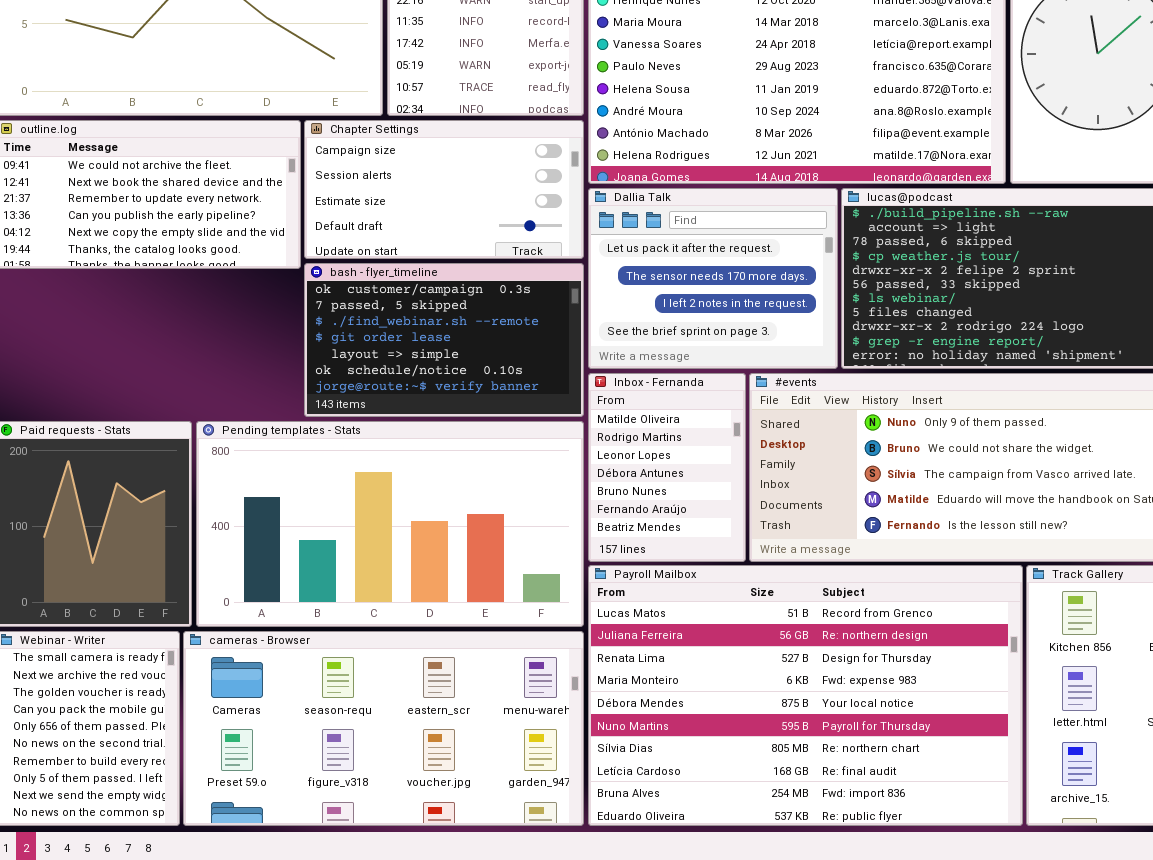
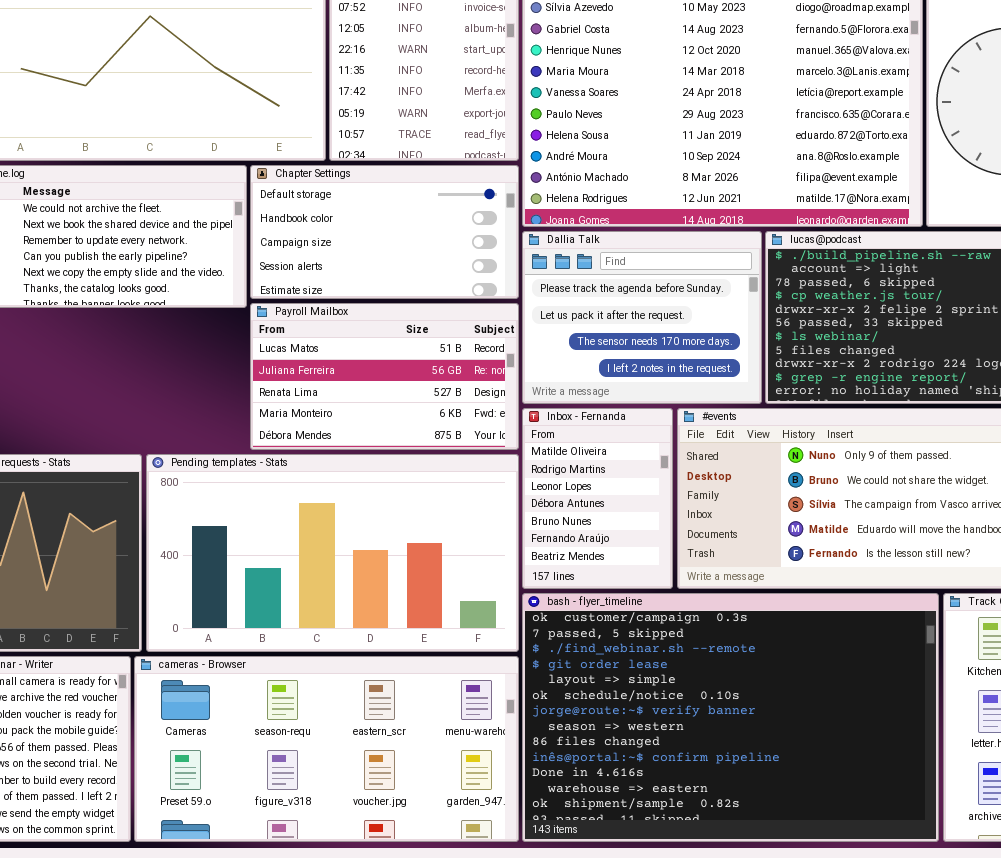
Chapter Settings: [304,120,584,259] -> [250,165,519,299], scrolled up 2 rows
Dallia Talk: [588,188,838,369] -> [522,231,762,404], scrolled up 1 row
bash - flyer_timeline: [304,263,584,417] -> [522,593,939,842], moved, resized
Payroll Mailbox: [588,565,1023,826] -> [250,303,519,450], moved, resized

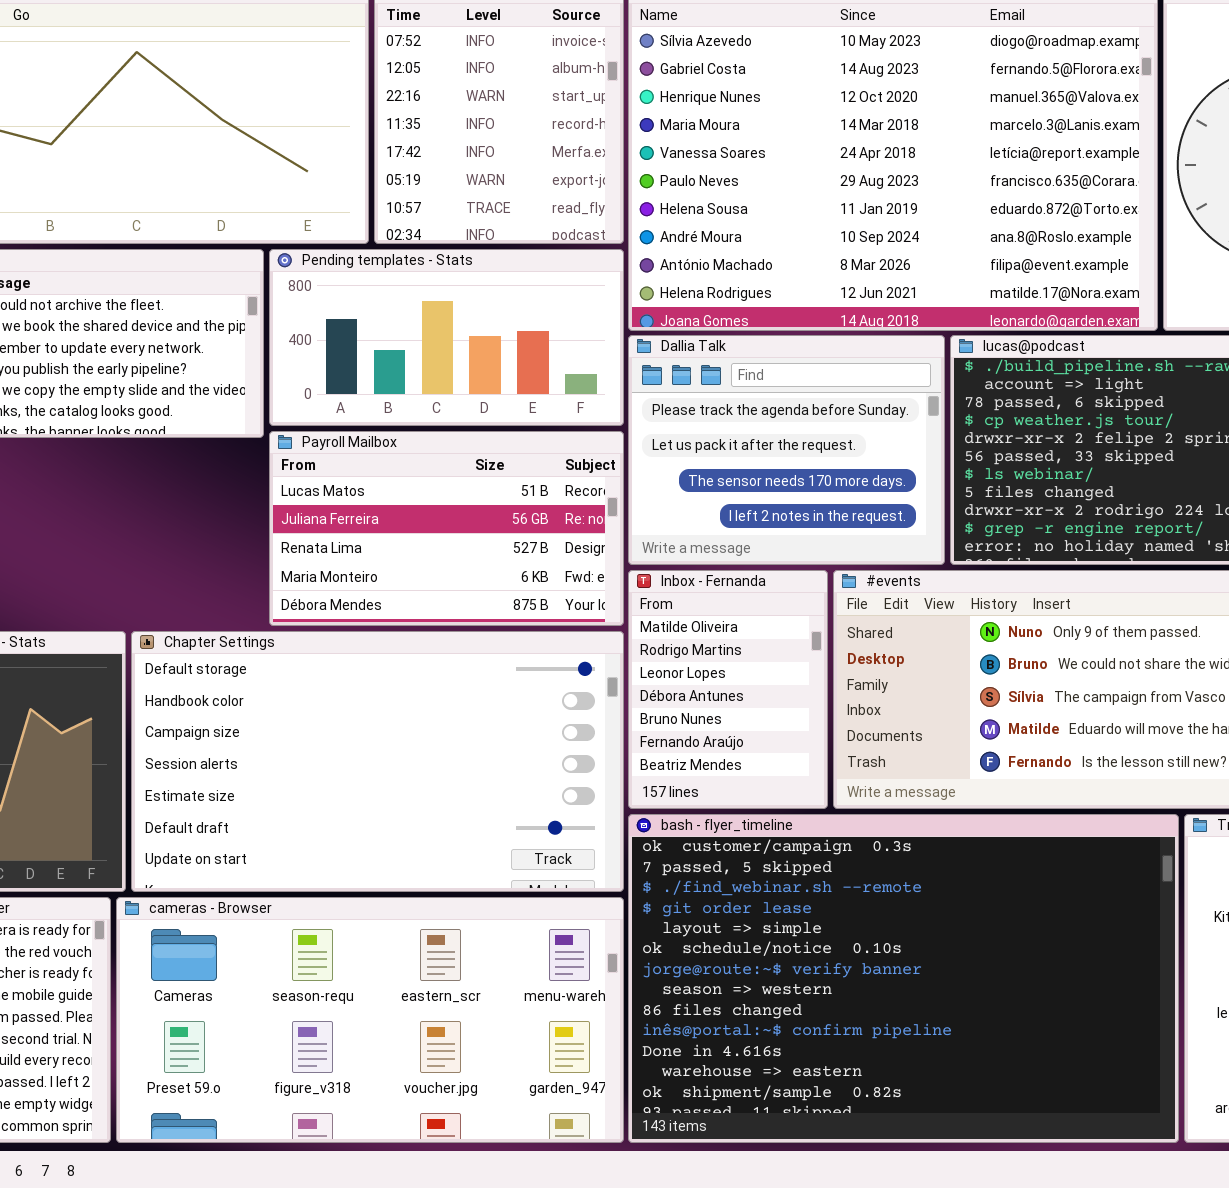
Chapter Settings: [250,165,519,299] -> [131,631,624,892], moved, resized
Pending templates - Stats: [146,454,519,652] -> [269,249,624,426], moved, resized

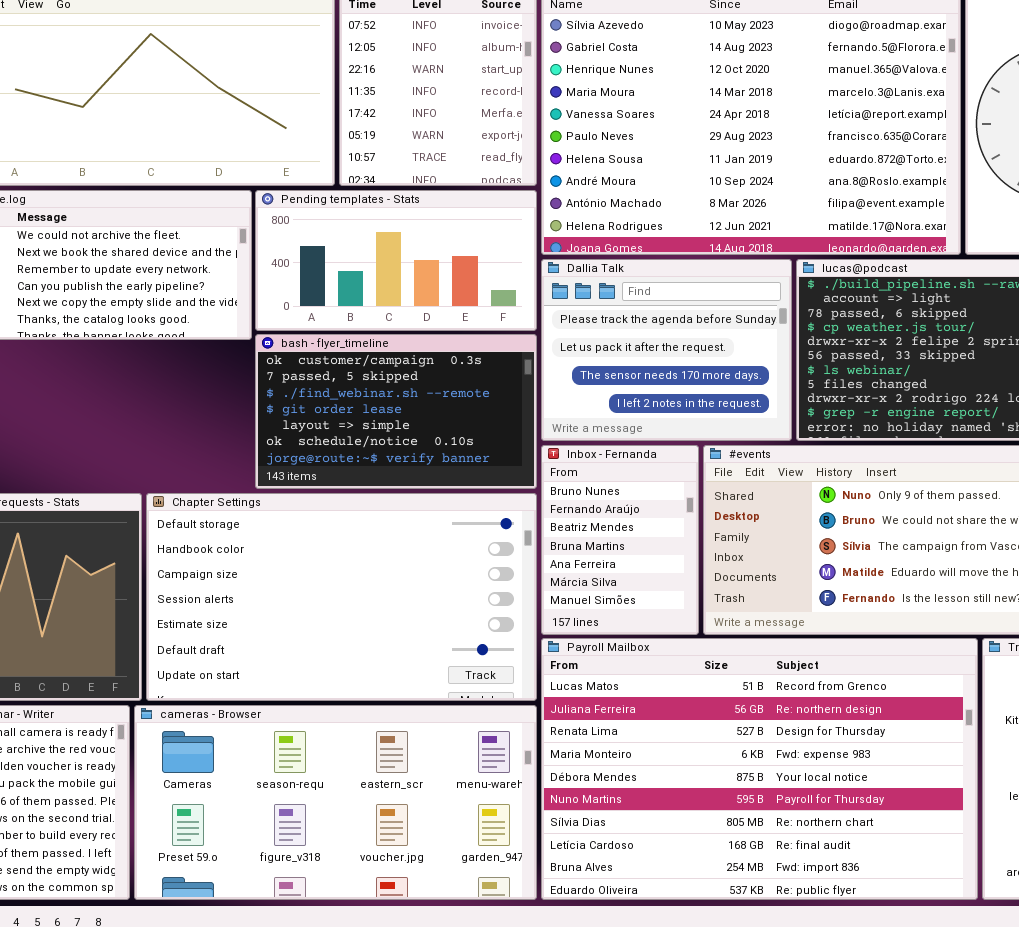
Payroll Mailbox: [269,431,624,626] -> [541,638,978,900], moved, resized
Inbox - Fernanda: [628,570,828,809] -> [541,445,699,635], scrolled down 4 rows
bash - flyer_timeline: [628,814,1179,1143] -> [255,334,537,489], moved, resized

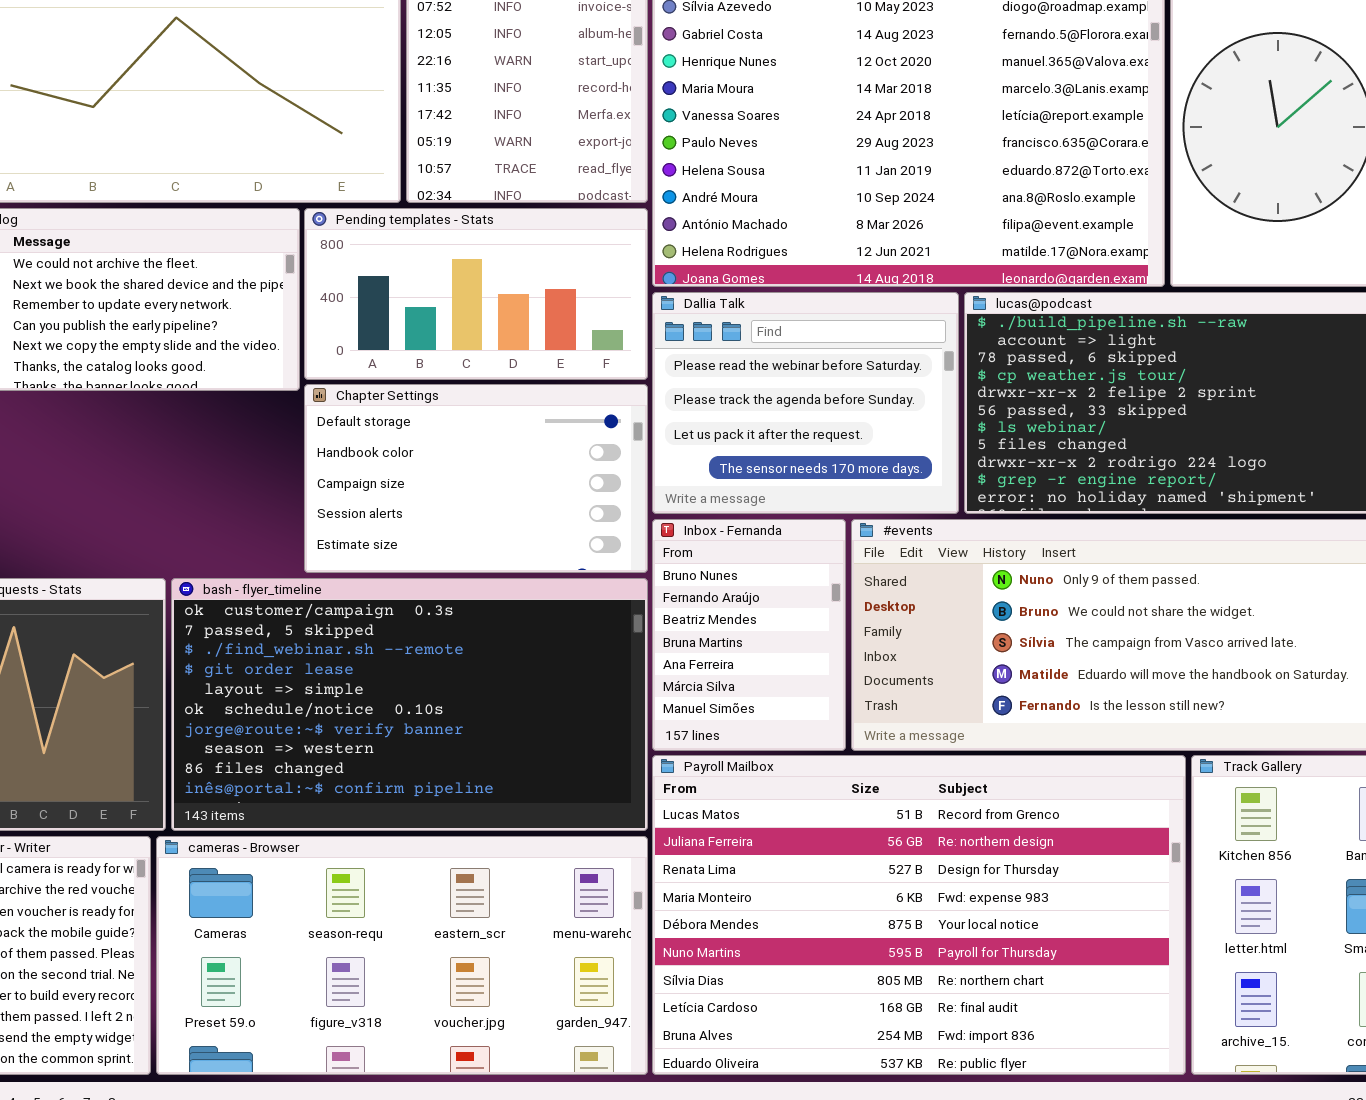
Dallia Talk: [541,259,792,441] -> [652,292,959,514], scrolled up 1 row
bash - flyer_timeline: [255,334,537,489] -> [171,578,648,831], moved, resized
Chapter Settings: [146,493,537,701] -> [304,384,648,573], moved, resized

